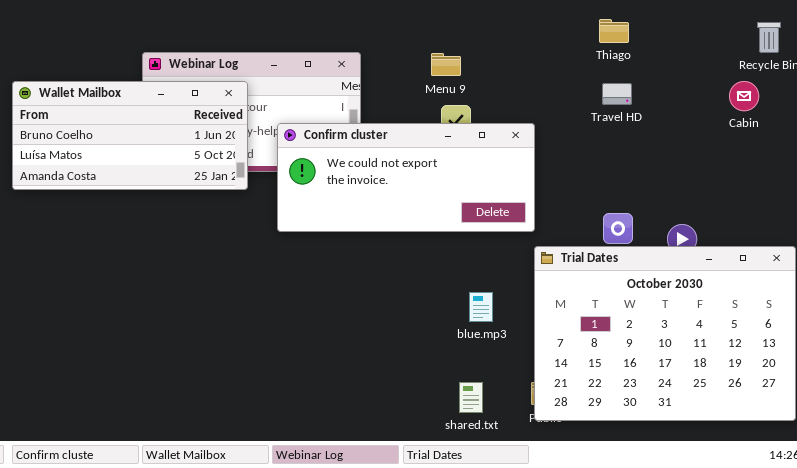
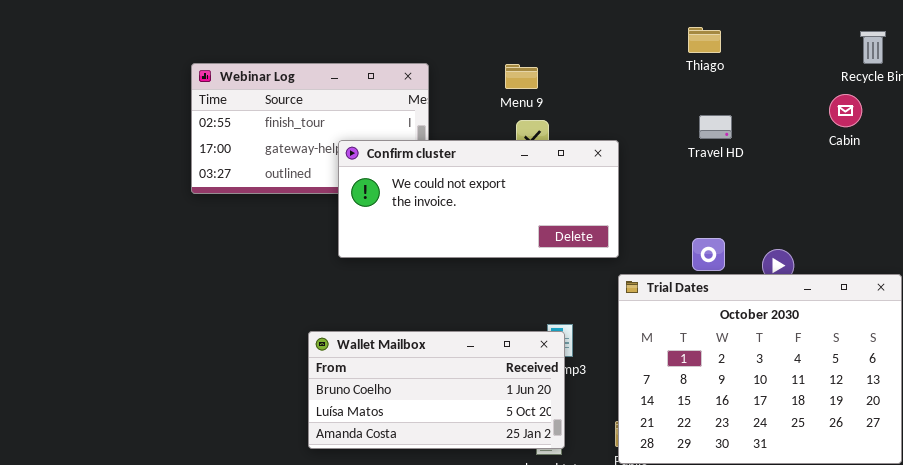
Wallet Mailbox: [12,81,248,190] -> [308,331,565,449], moved
Travel HD: [602,83,632,105] -> [699,115,732,139], moved

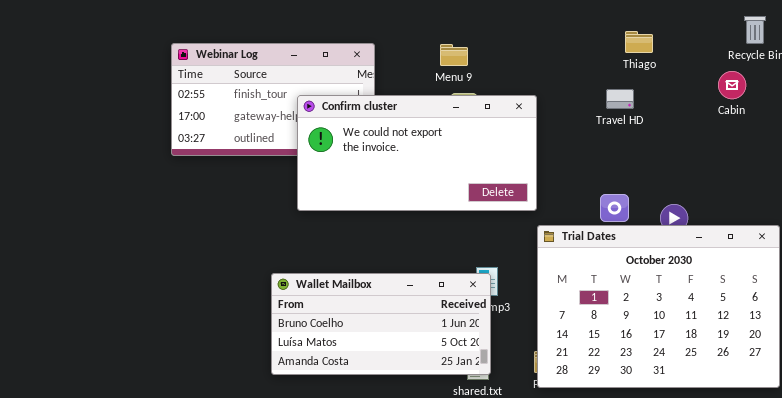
Thiago: [688,27,721,53] -> [625,31,653,53], moved
Confirm cluster: [338,140,619,258] -> [297,95,537,211], resized

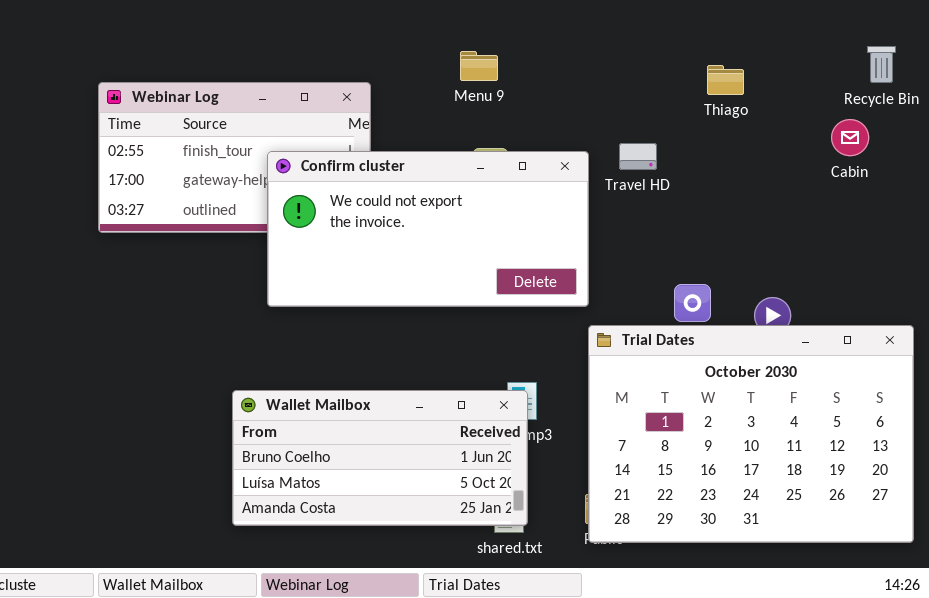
Menu 9: [440,44,468,66] -> [460,51,498,81], moved
Travel HD: [606,89,634,109] -> [619,143,657,170], moved

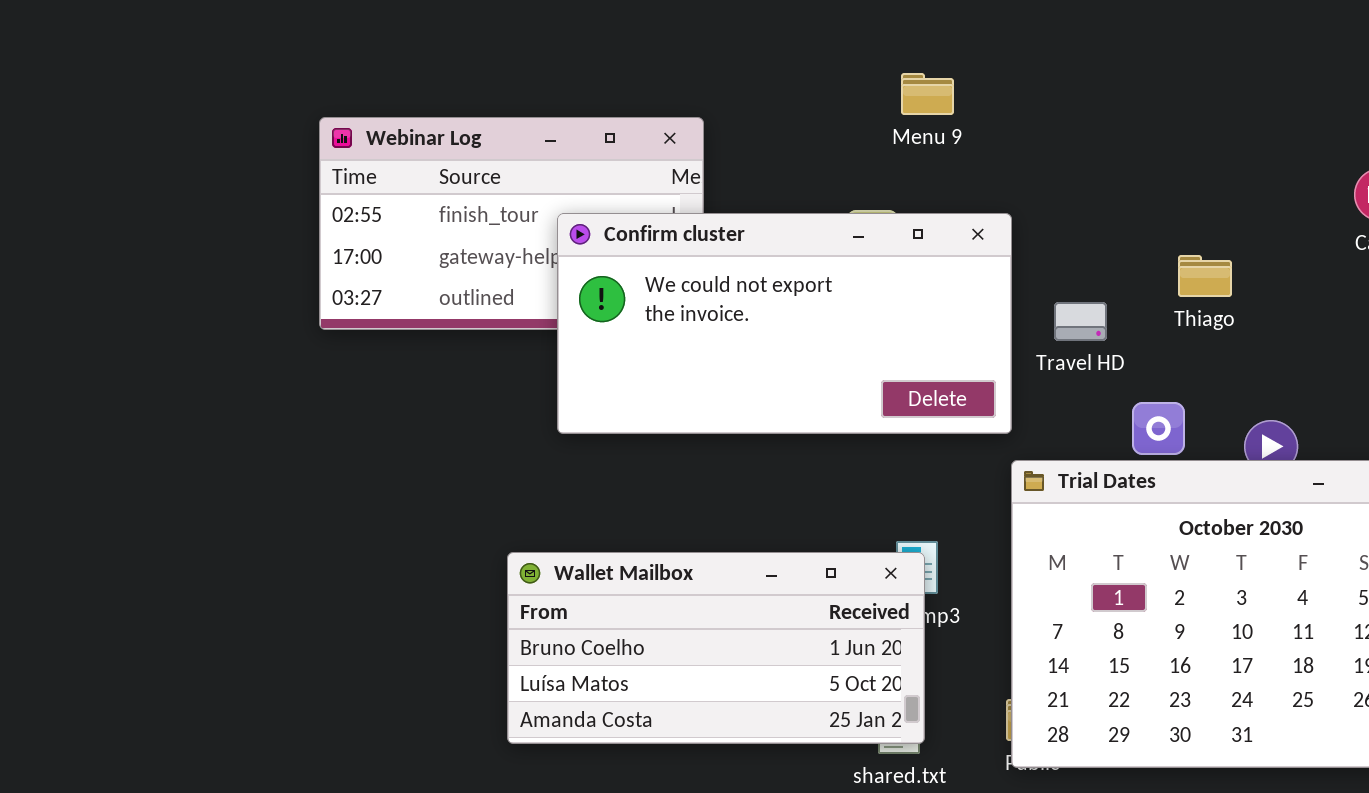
Menu 9: [460,51,498,81] -> [901,73,954,115], moved
Thiago: [707,65,744,95] -> [1178,255,1232,297], moved
Travel HD: [619,143,657,170] -> [1054,302,1107,341], moved

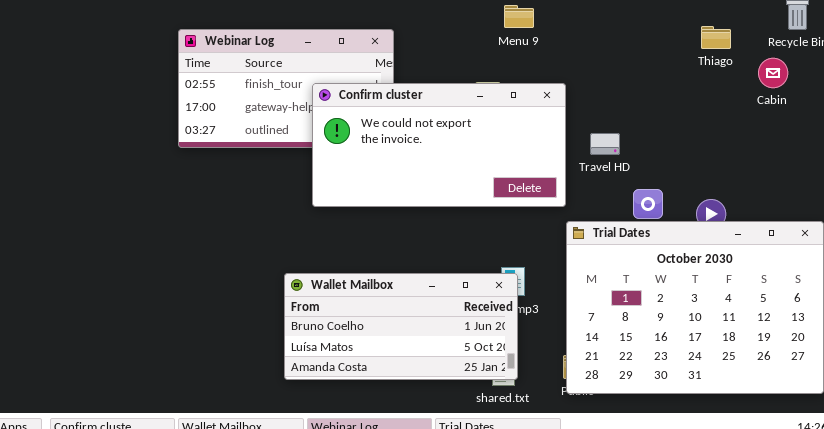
Thiago: [1178,255,1232,297] -> [701,26,731,49], moved

